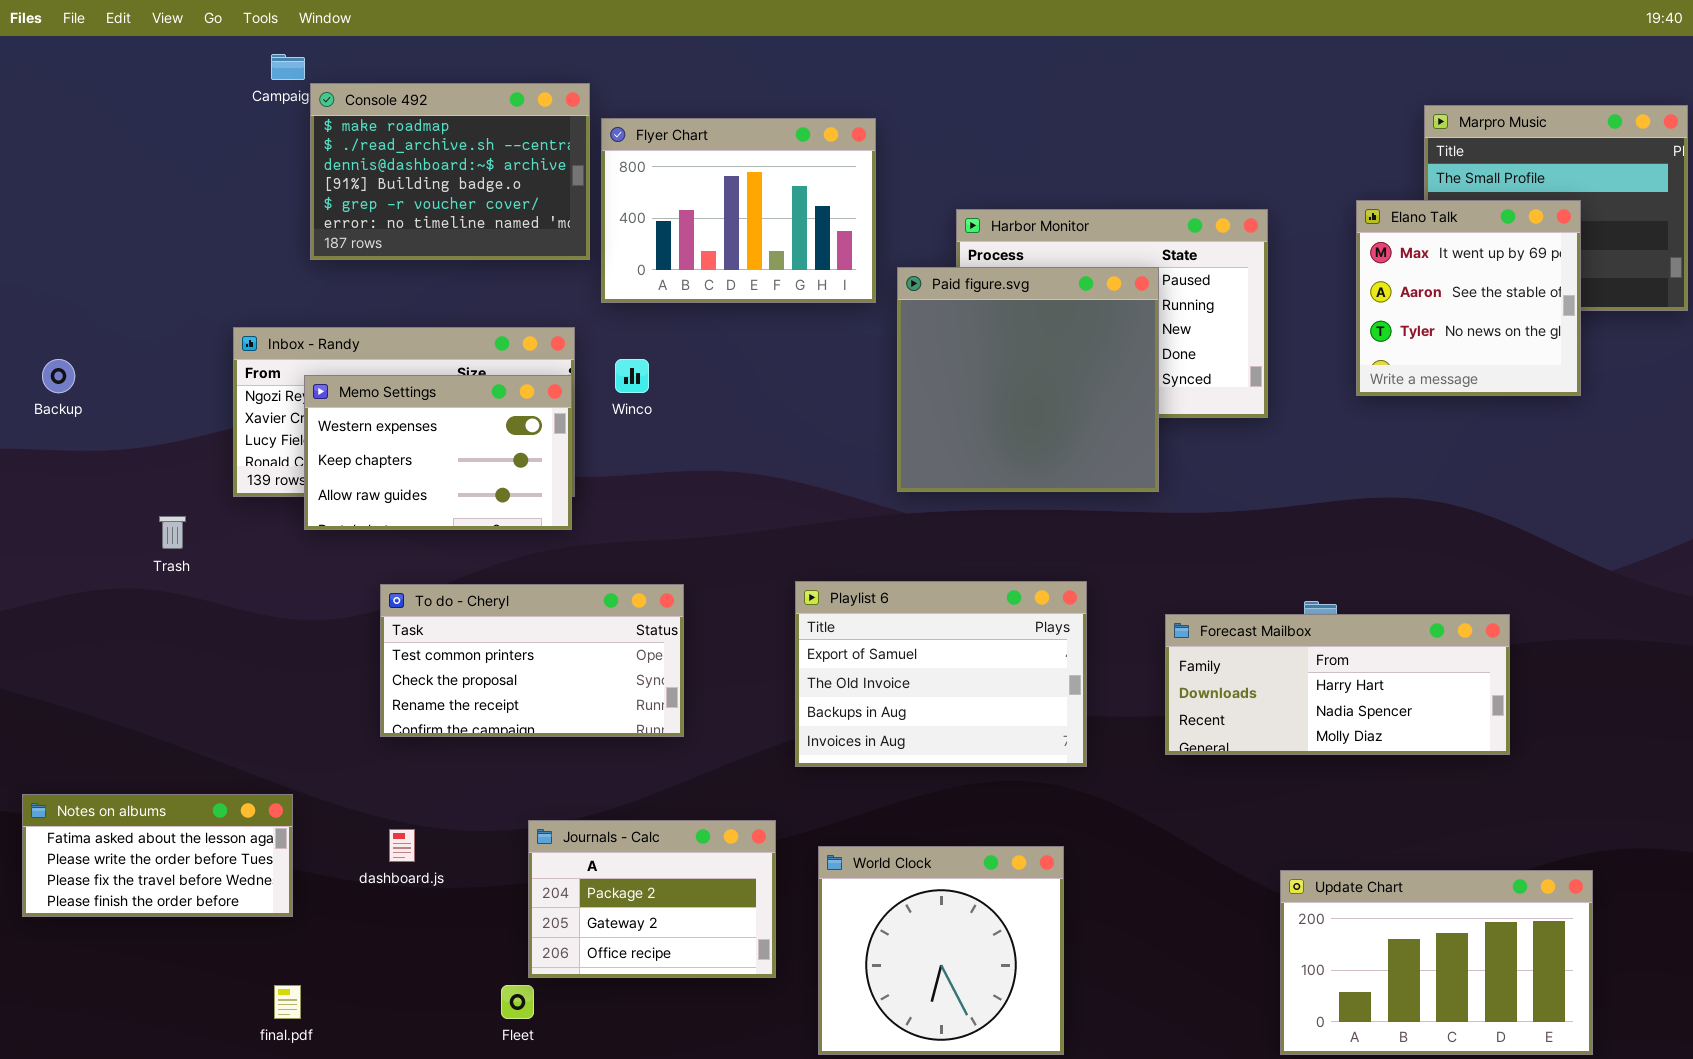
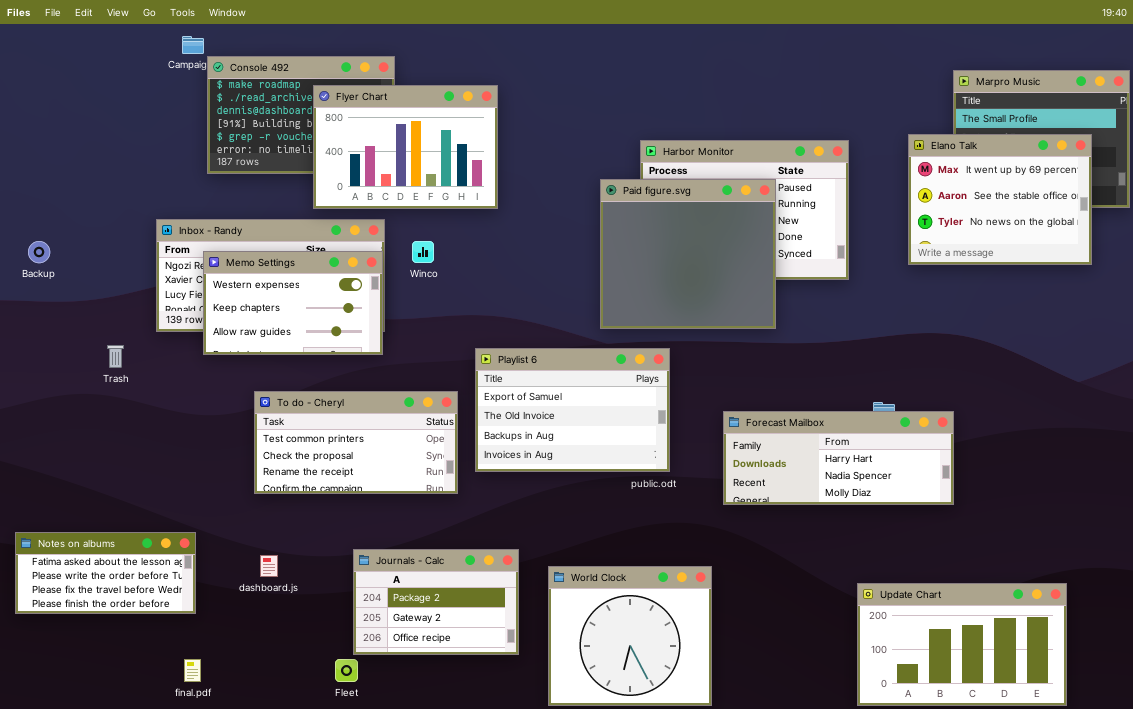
Flyer Chart: [601,118,876,303] -> [313,85,498,209], moved
Elano Talk: [1356,200,1581,396] -> [908,134,1092,265], resized
Playlist 6: [795,581,1087,767] -> [475,348,670,472], moved
Forecast Mailbox: [1165,614,1510,755] -> [723,411,954,505], moved

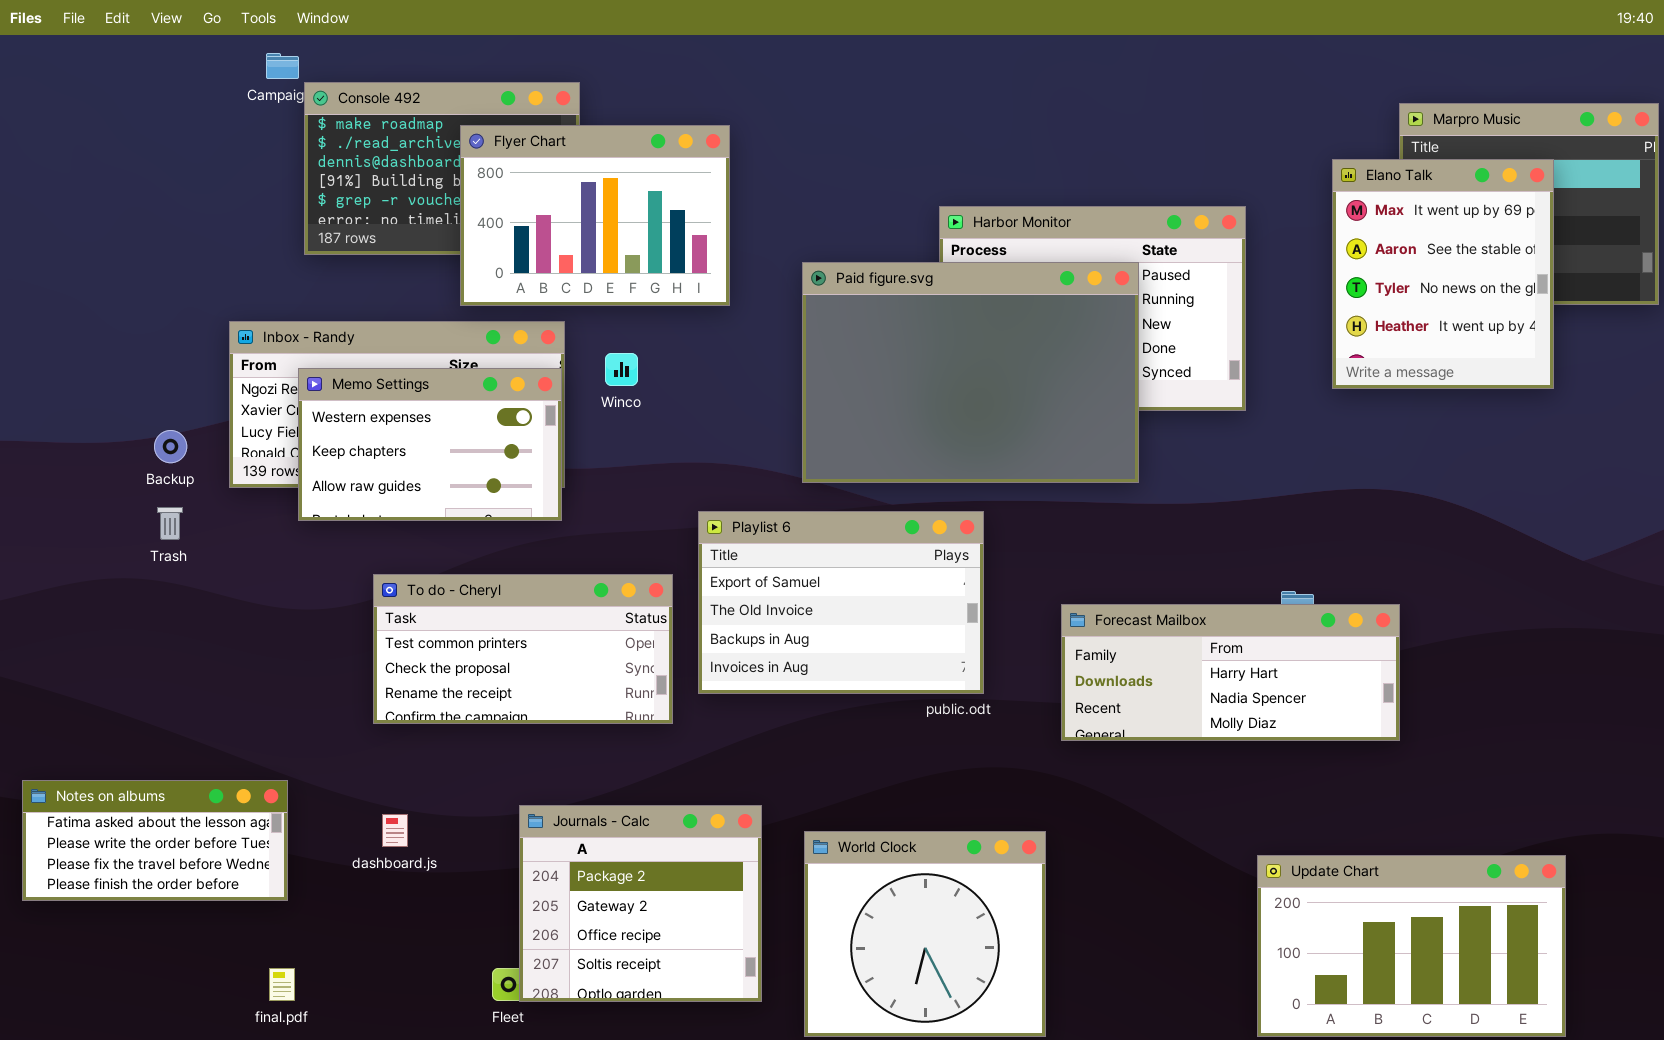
Elano Talk: [908,134,1092,265] -> [1332,159,1554,389], resized
Paid figure.svg: [600,179,776,329] -> [802,262,1139,483], resized
Backup: [28,241,50,263] -> [154,430,187,463], moved
Journals - Calc: [353,549,519,655] -> [519,805,762,1002], resized

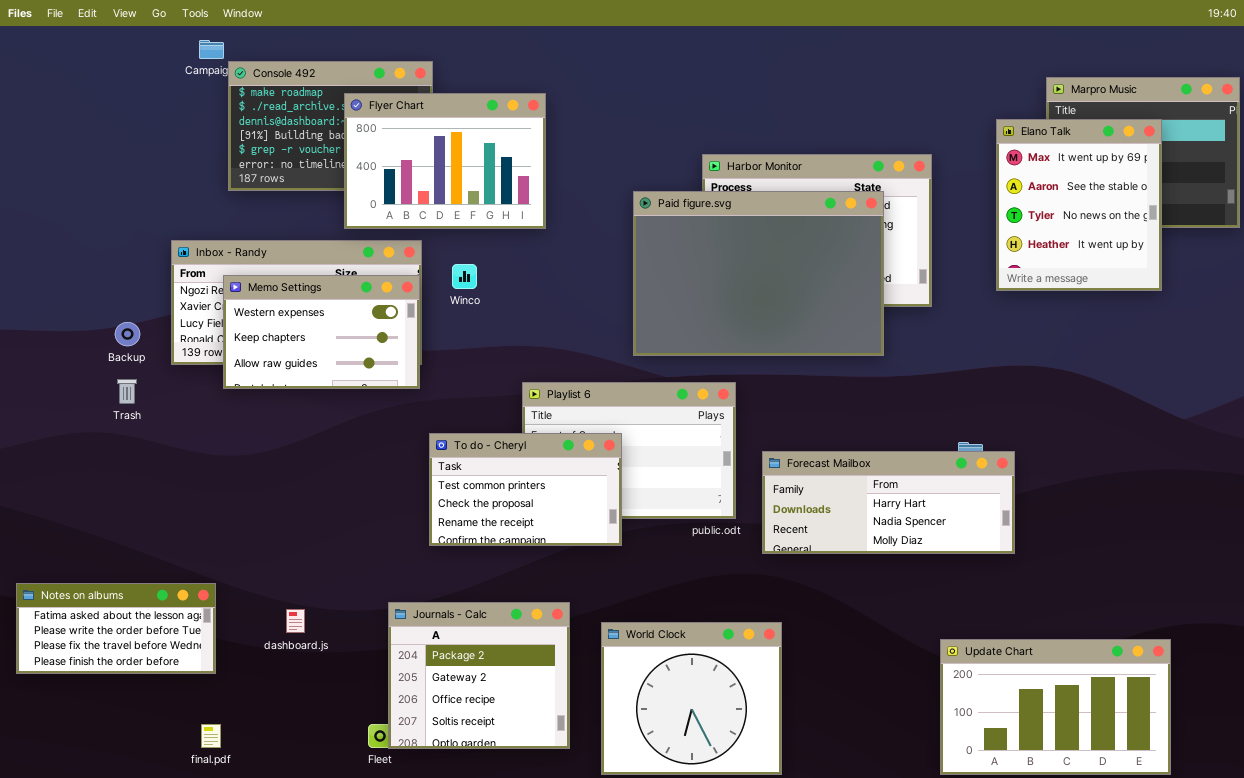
Paid figure.svg: [802,262,1139,483] -> [633,191,884,356], moved
To do - Cheryl: [373,574,673,724] -> [429,433,622,546], moved, resized
Forecast Mailbox: [1061,604,1400,741] -> [762,451,1015,554], moved

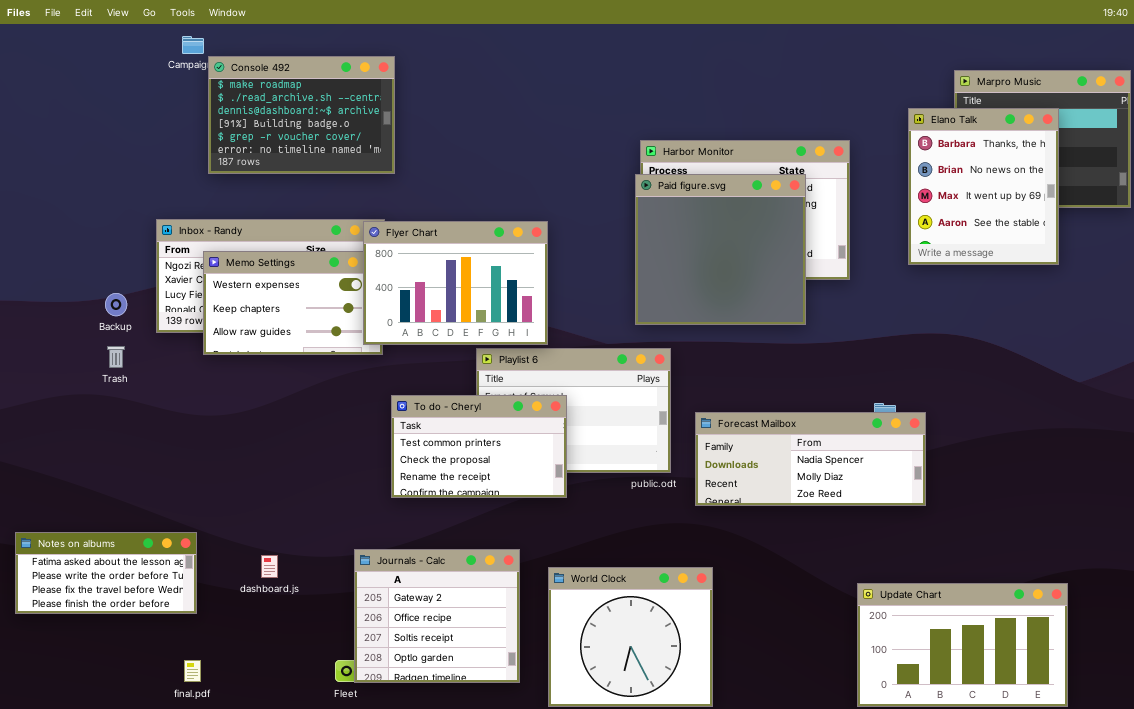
Flyer Chart: [344,93,546,229] -> [363,221,548,345], moved
Elano Talk: [996,119,1162,291] -> [908,108,1059,265], scrolled up 2 rows
Paid figure.svg: [633,191,884,356] -> [635,174,806,325], resized
Forecast Mailbox: [762,451,1015,554] -> [695,412,926,506], scrolled down 1 row
Journals - Calc: [388,602,570,749] -> [354,549,520,683], scrolled down 1 row

